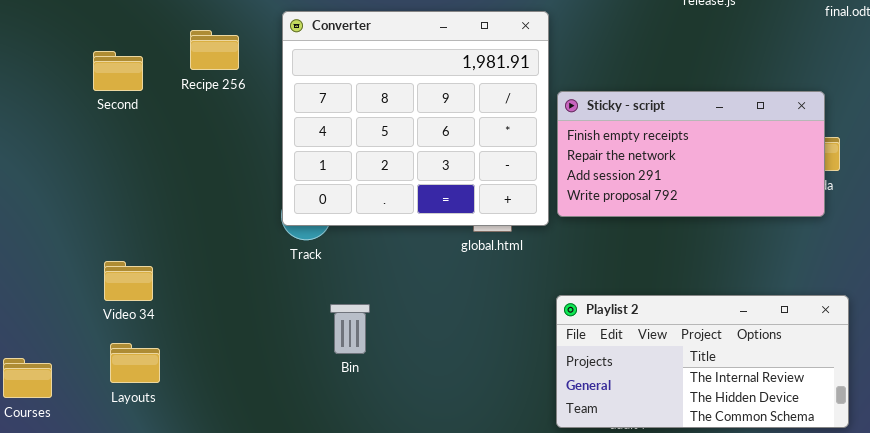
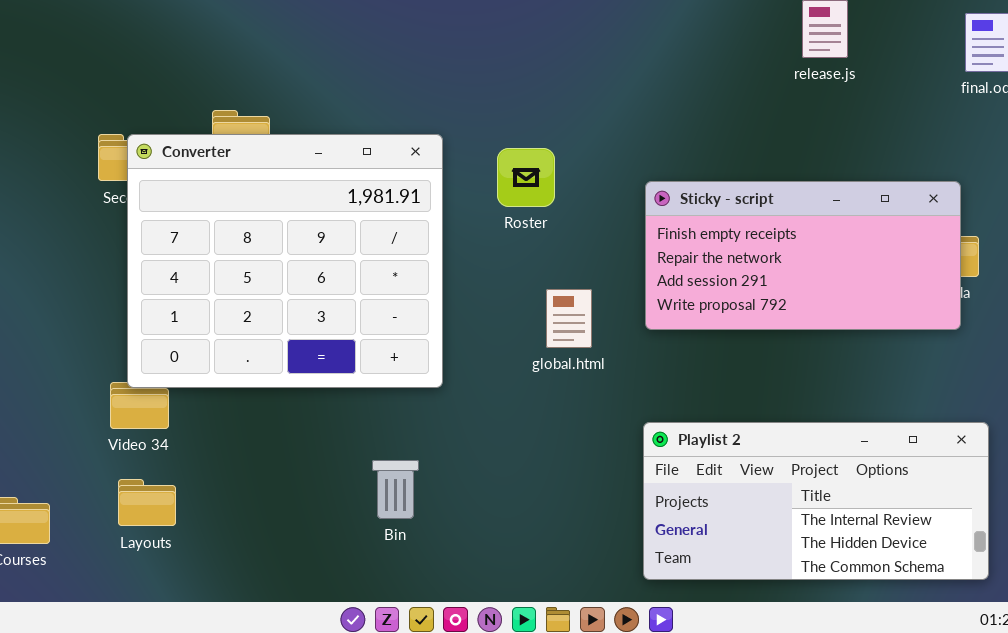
Converter: [282,11,549,226] -> [127,134,443,388], moved
Bin: [330,304,370,354] -> [372,460,419,519], moved

